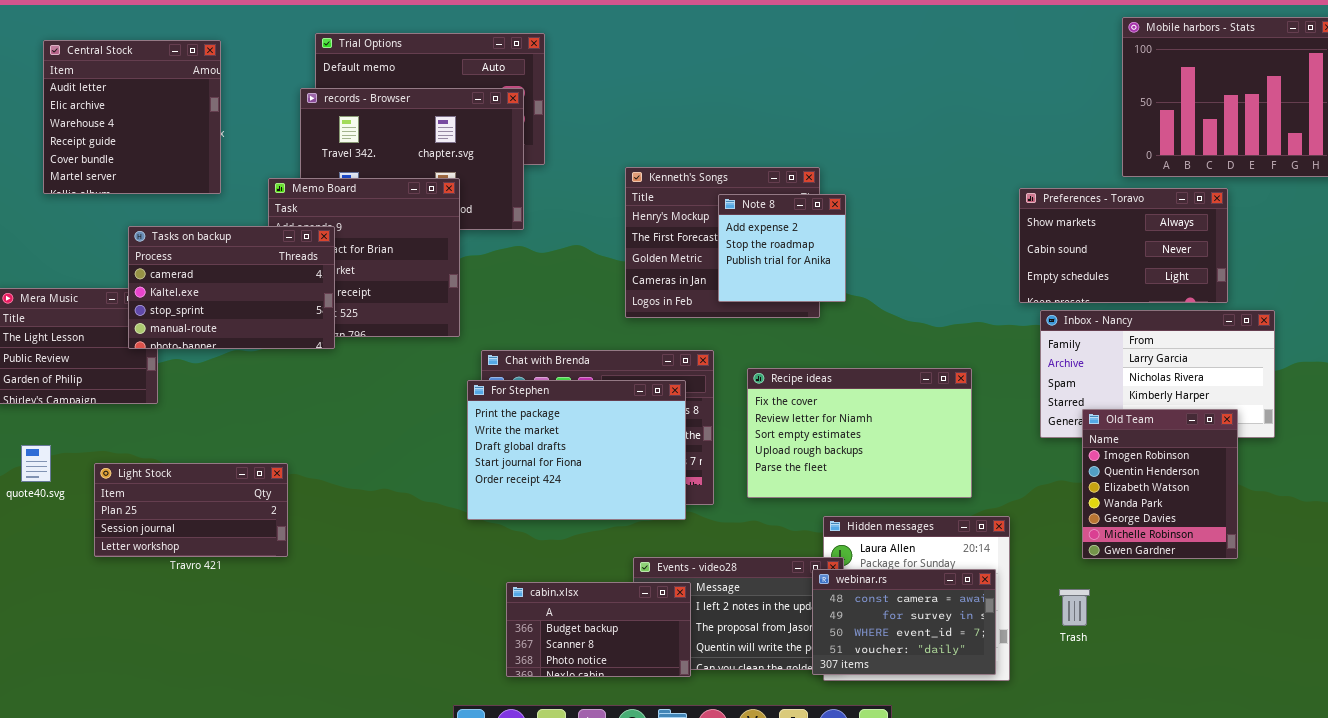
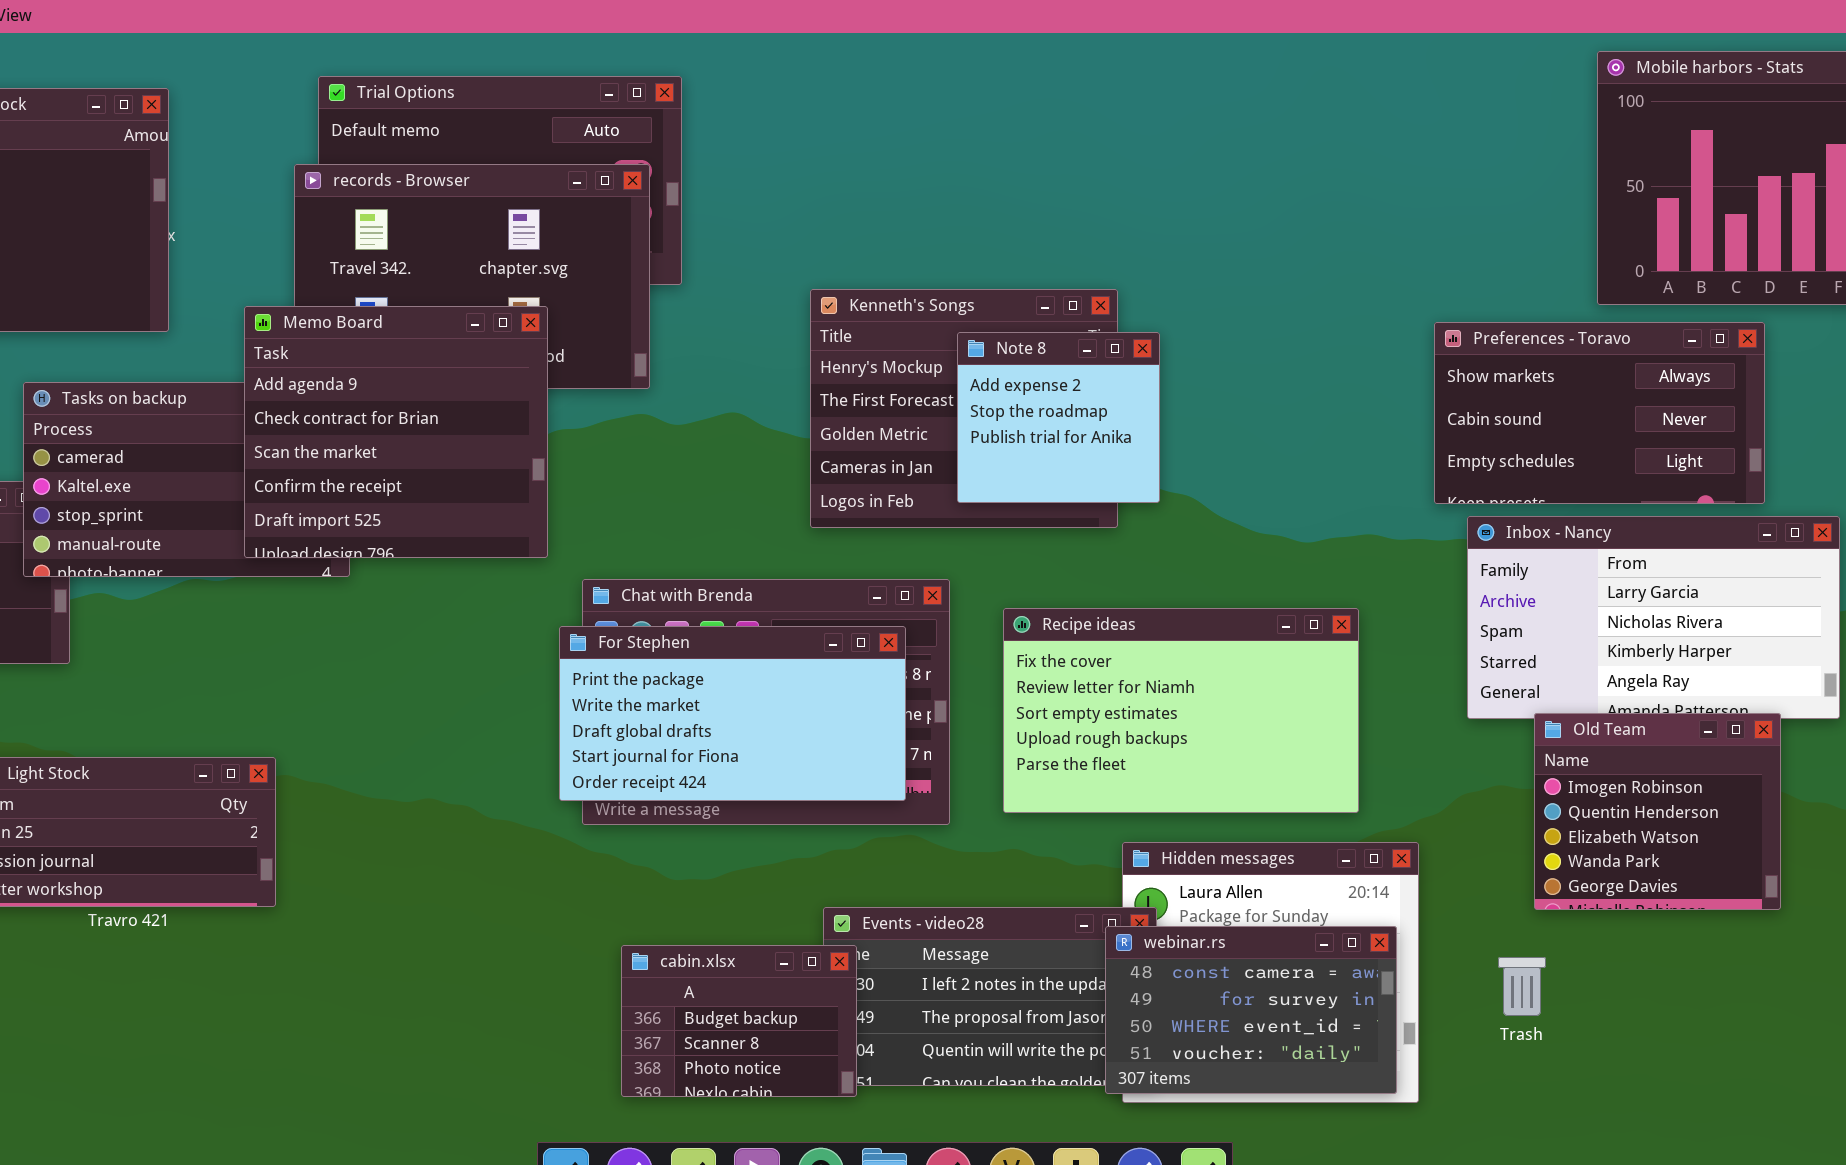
Memo Board: [268,178,460,337] -> [244,306,548,558], raised
For Stephen: [467,380,686,520] -> [559,626,906,801], resized
Old Team: [1082,409,1238,559] -> [1534,713,1781,910], resized
cabin.xlsx: [506,582,691,677] -> [621,945,857,1097], resized

